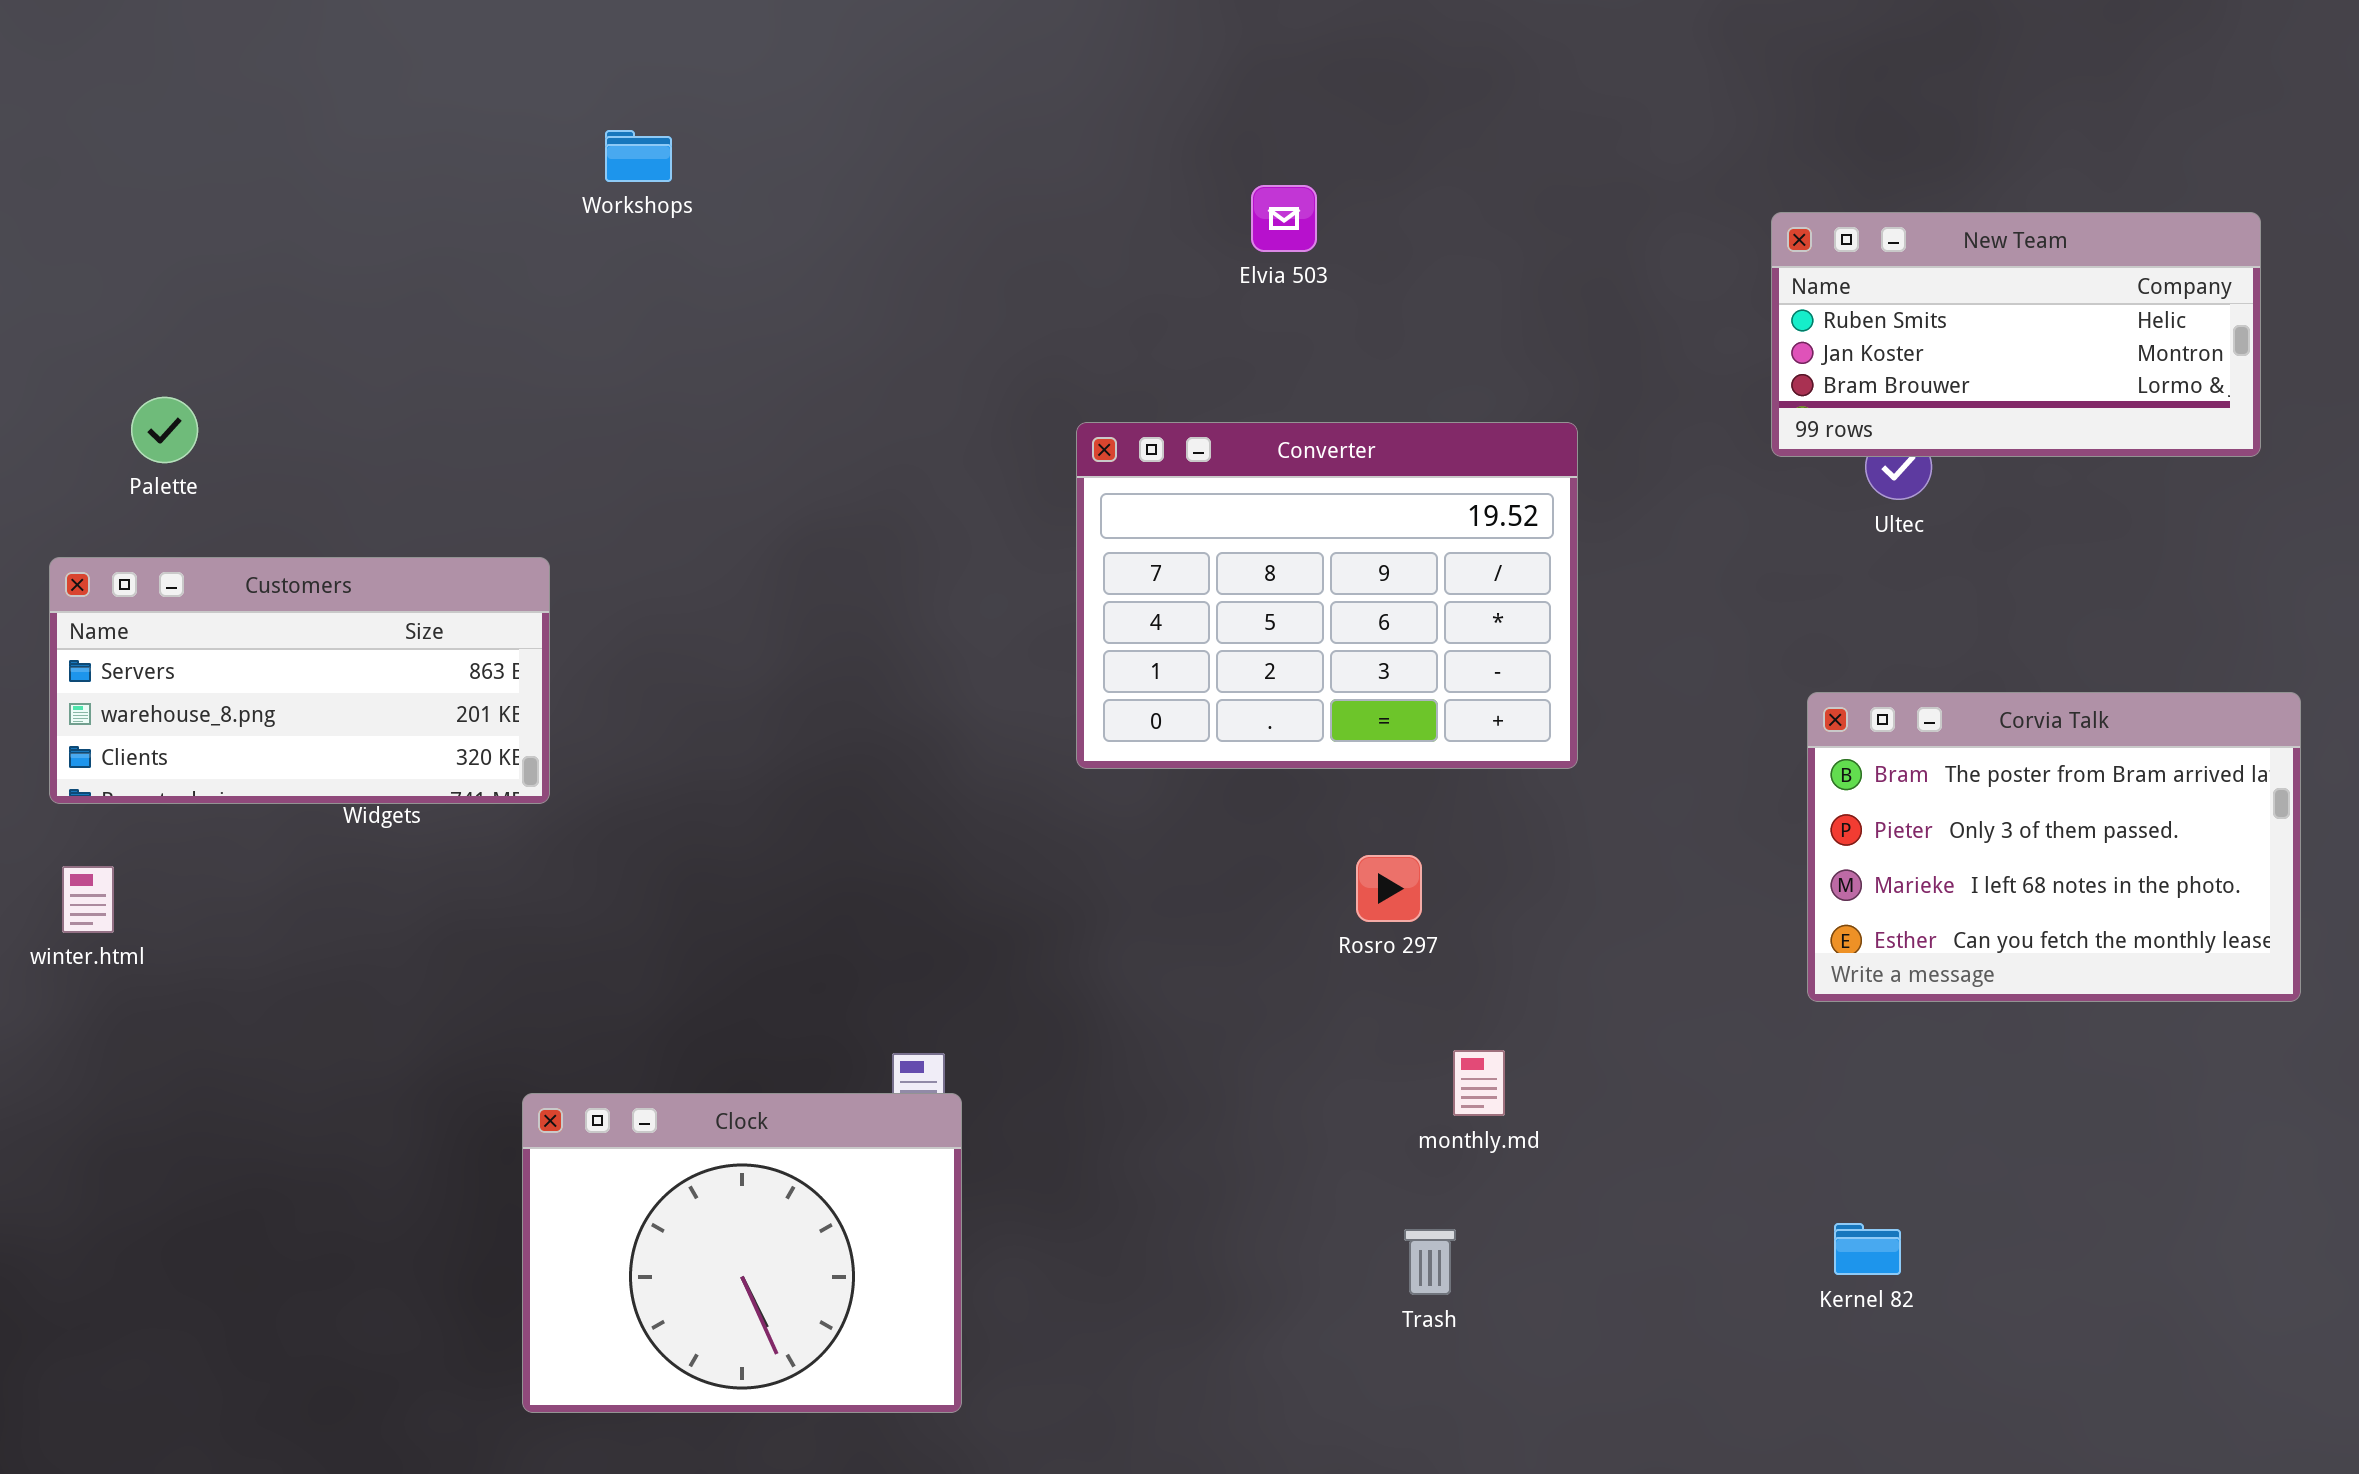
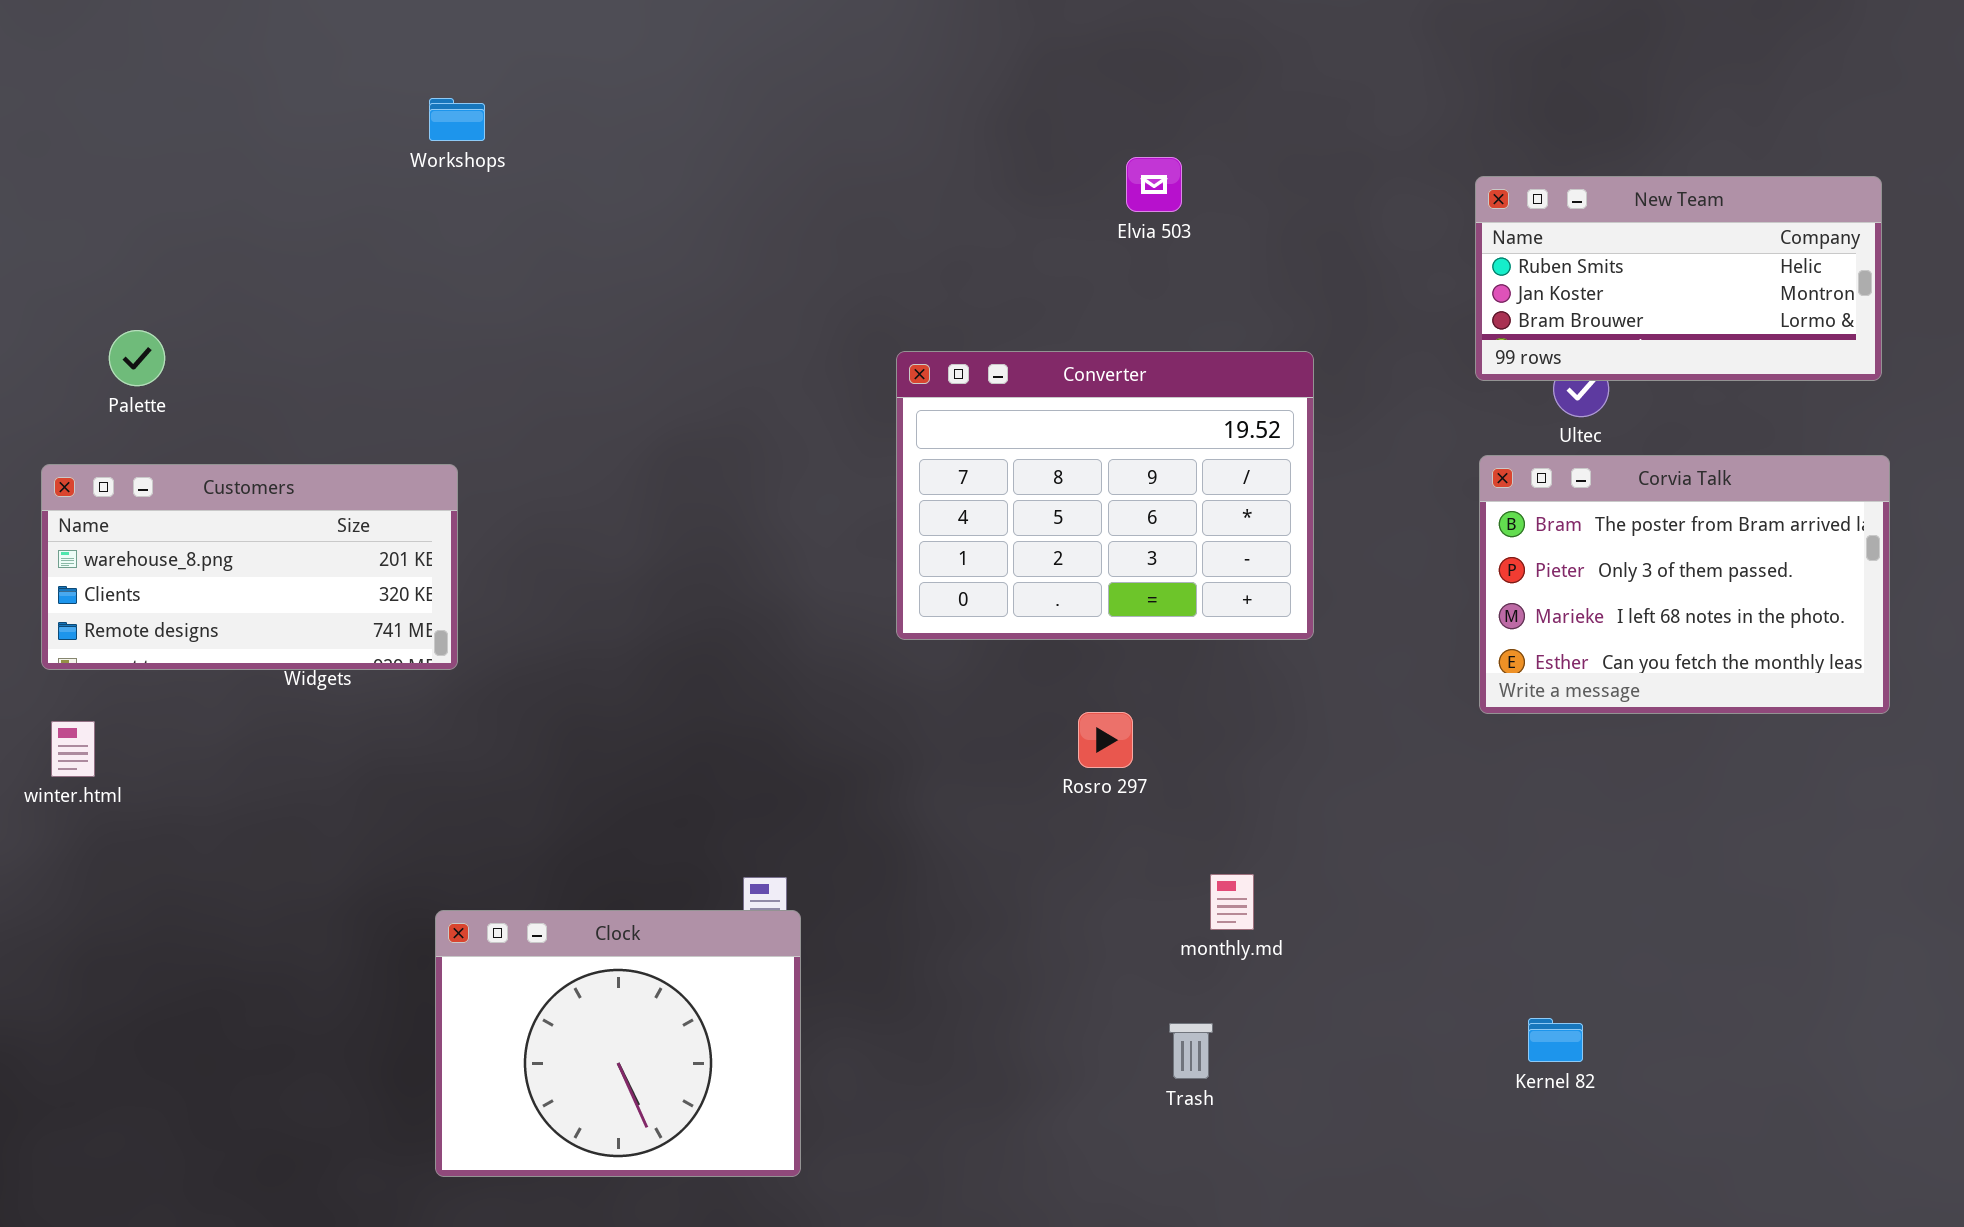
Workshops: [605,130,672,182] -> [429,98,485,141], moved
Elvia 503: [1251,185,1317,252] -> [1126,157,1182,212], moved
Customers: [49,557,550,804] -> [41,464,458,670], scrolled down 1 row
Corvia Talk: [1807,692,2301,1002] -> [1479,455,1890,714], moved
Rosro 297: [1356,855,1422,922] -> [1078,712,1133,768], moved

